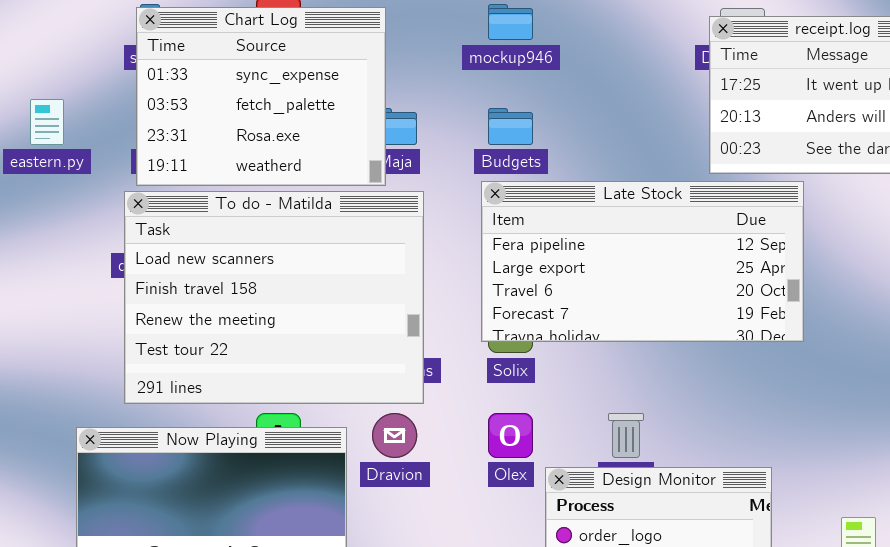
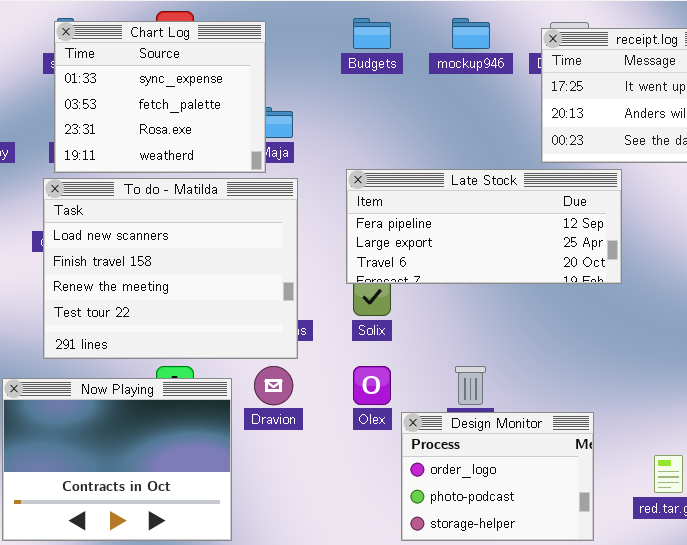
mockup946: [488,4,533,40] -> [452,18,490,49], moved
Budgets: [488,108,533,145] -> [353,18,391,49], moved
Late Stock: [481,181,804,342] -> [346,169,622,284], resized

